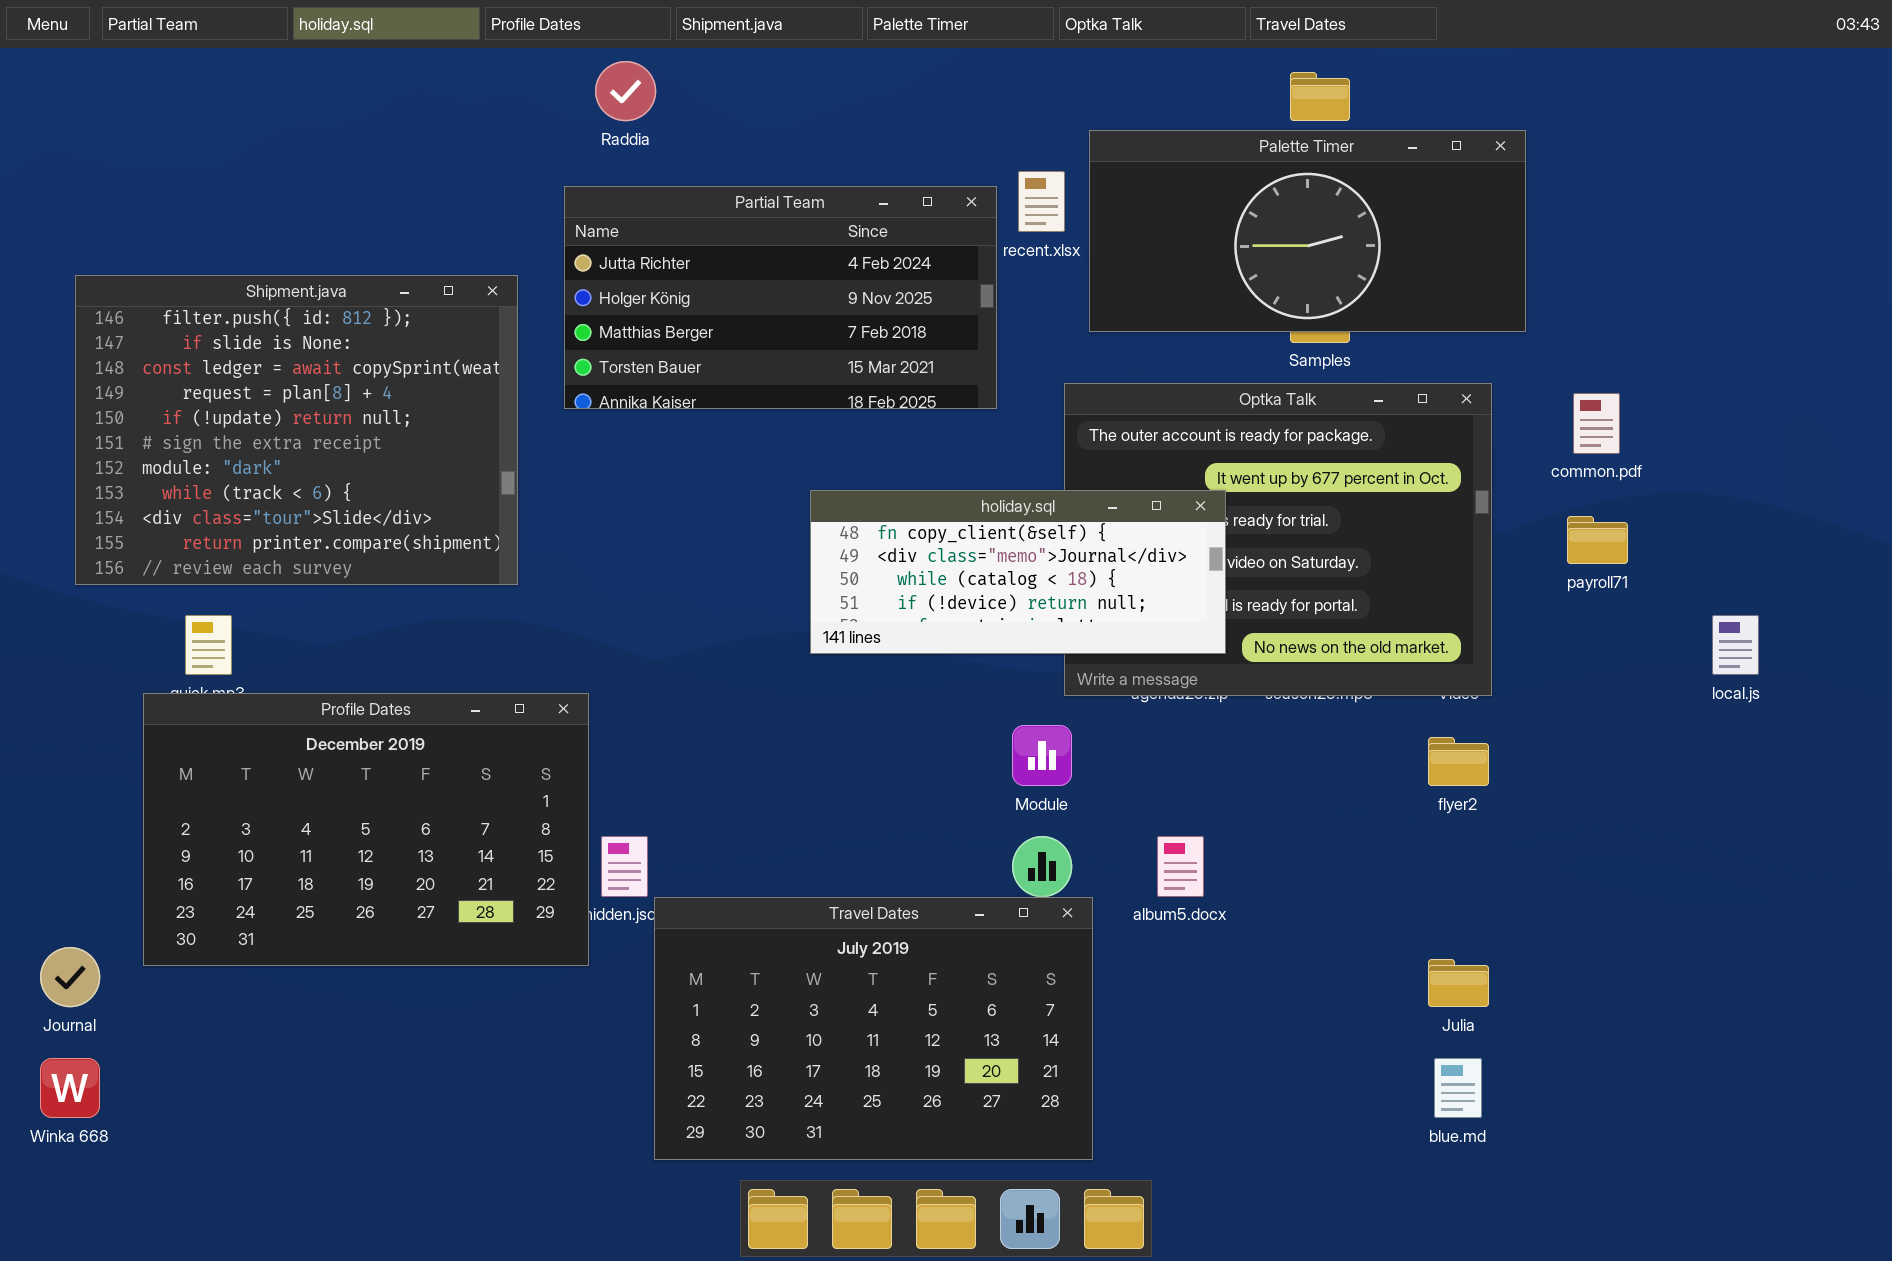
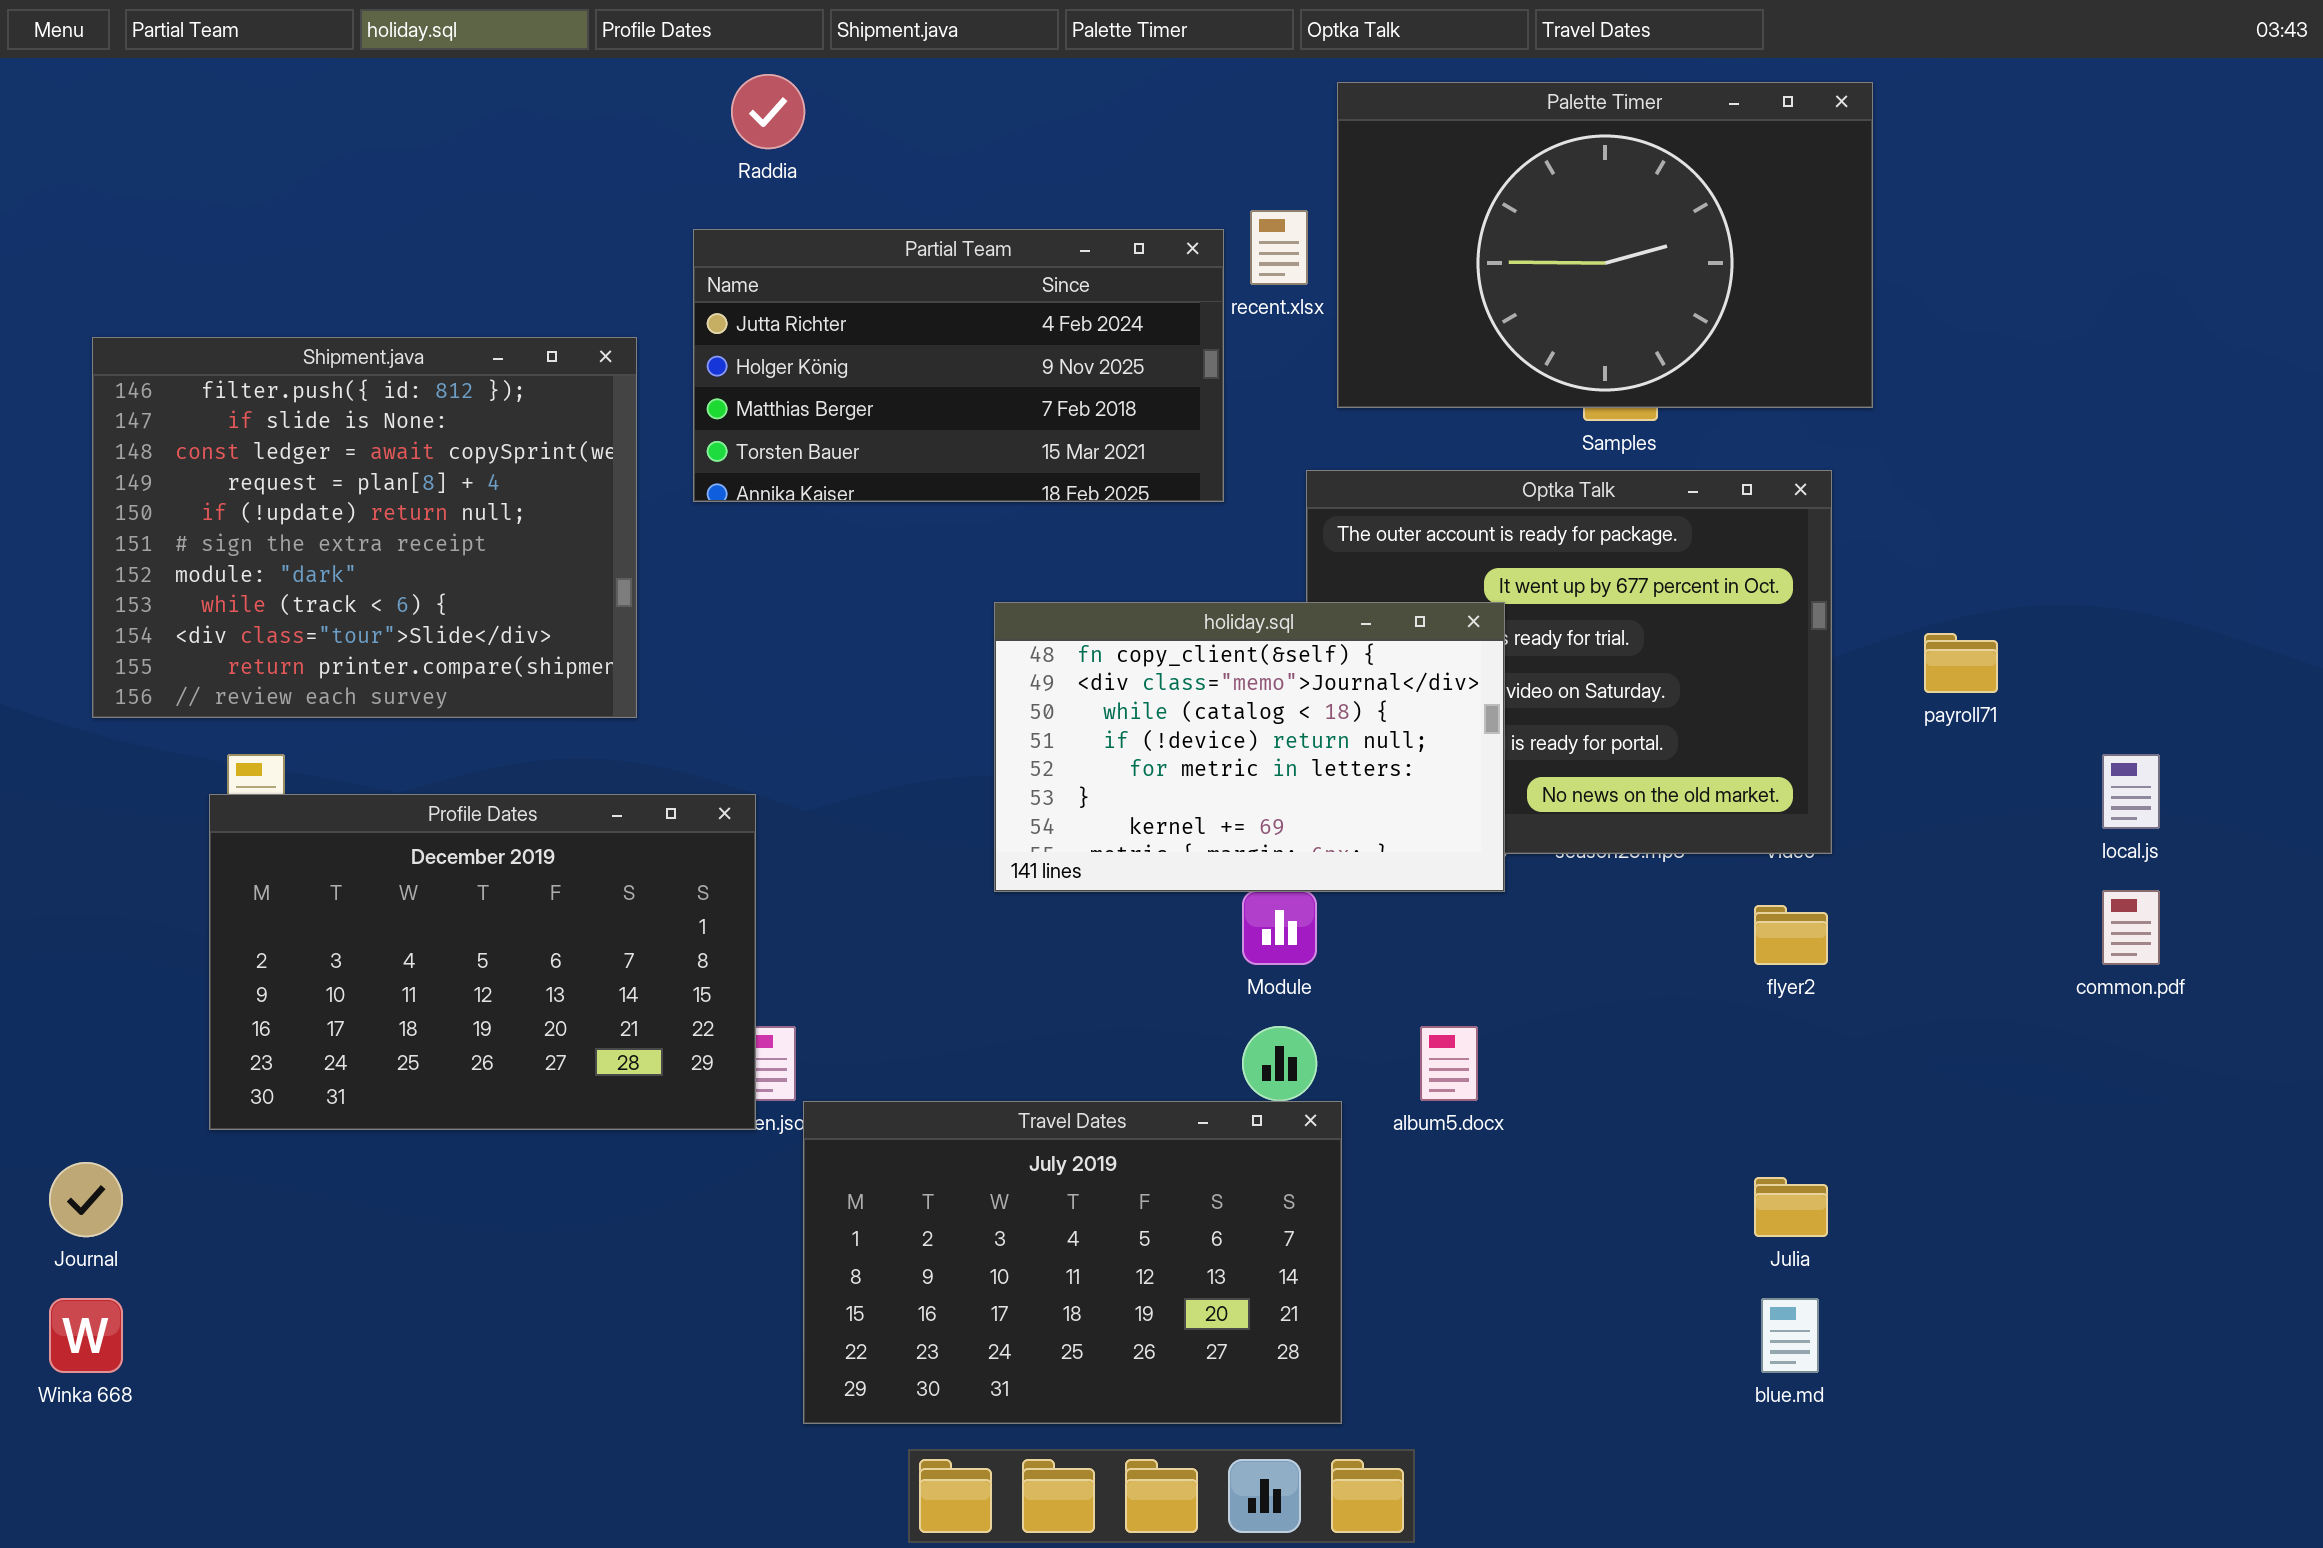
Palette Timer: [1089,130,1526,332] -> [1337,82,1873,408], resized
common.pdf: [1573,393,1620,454] -> [2102,890,2160,965], moved
holiday.sql: [810,490,1226,654] -> [994,602,1505,892], resized
Profile Dates: [143,693,589,966] -> [209,794,756,1130], moved

